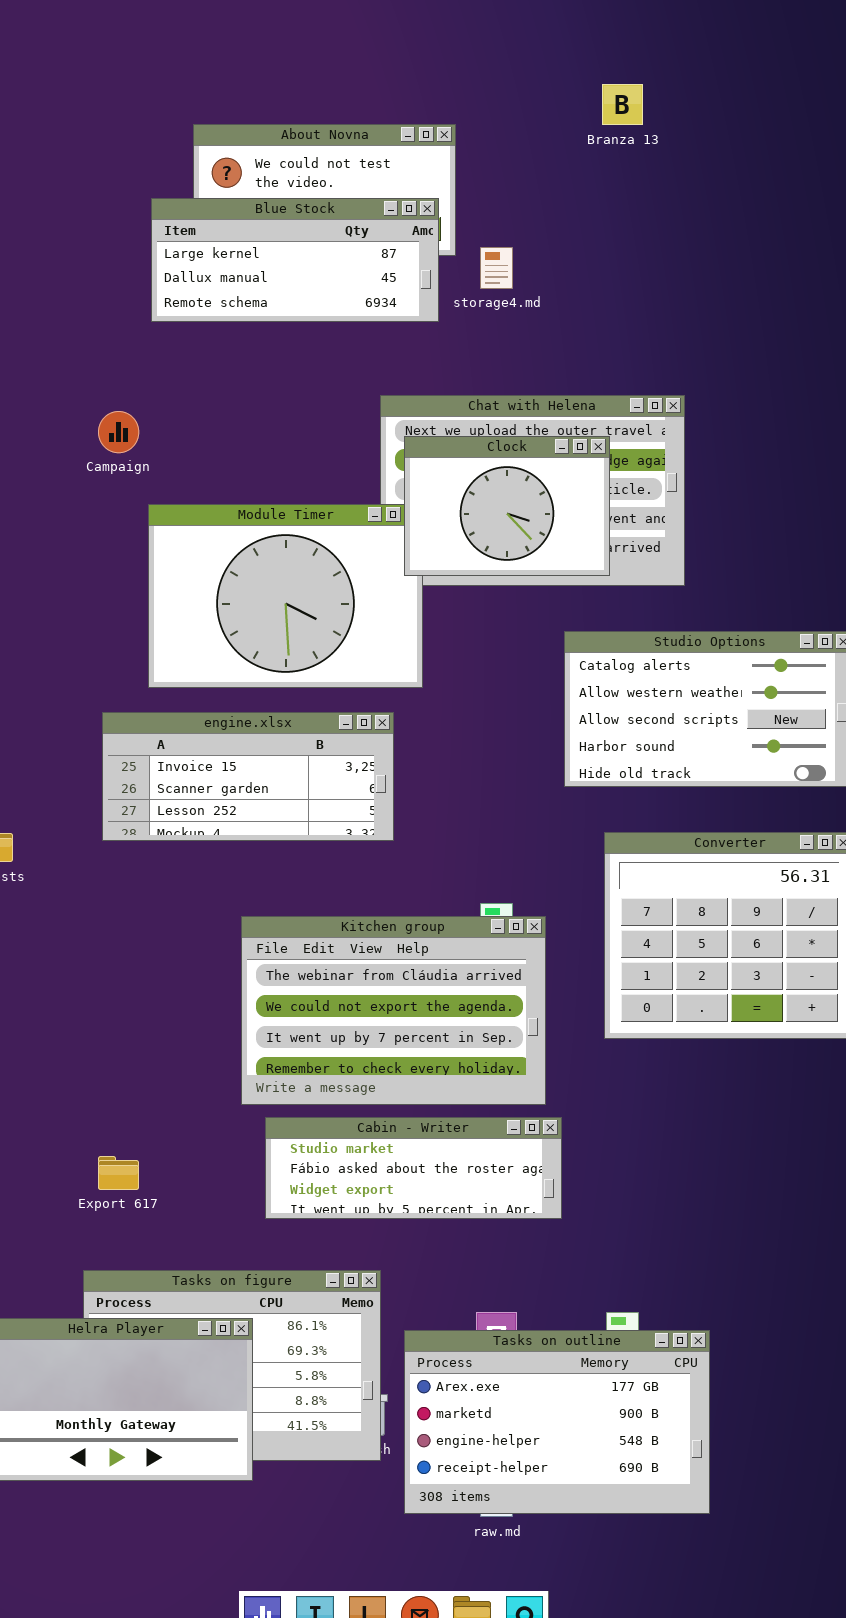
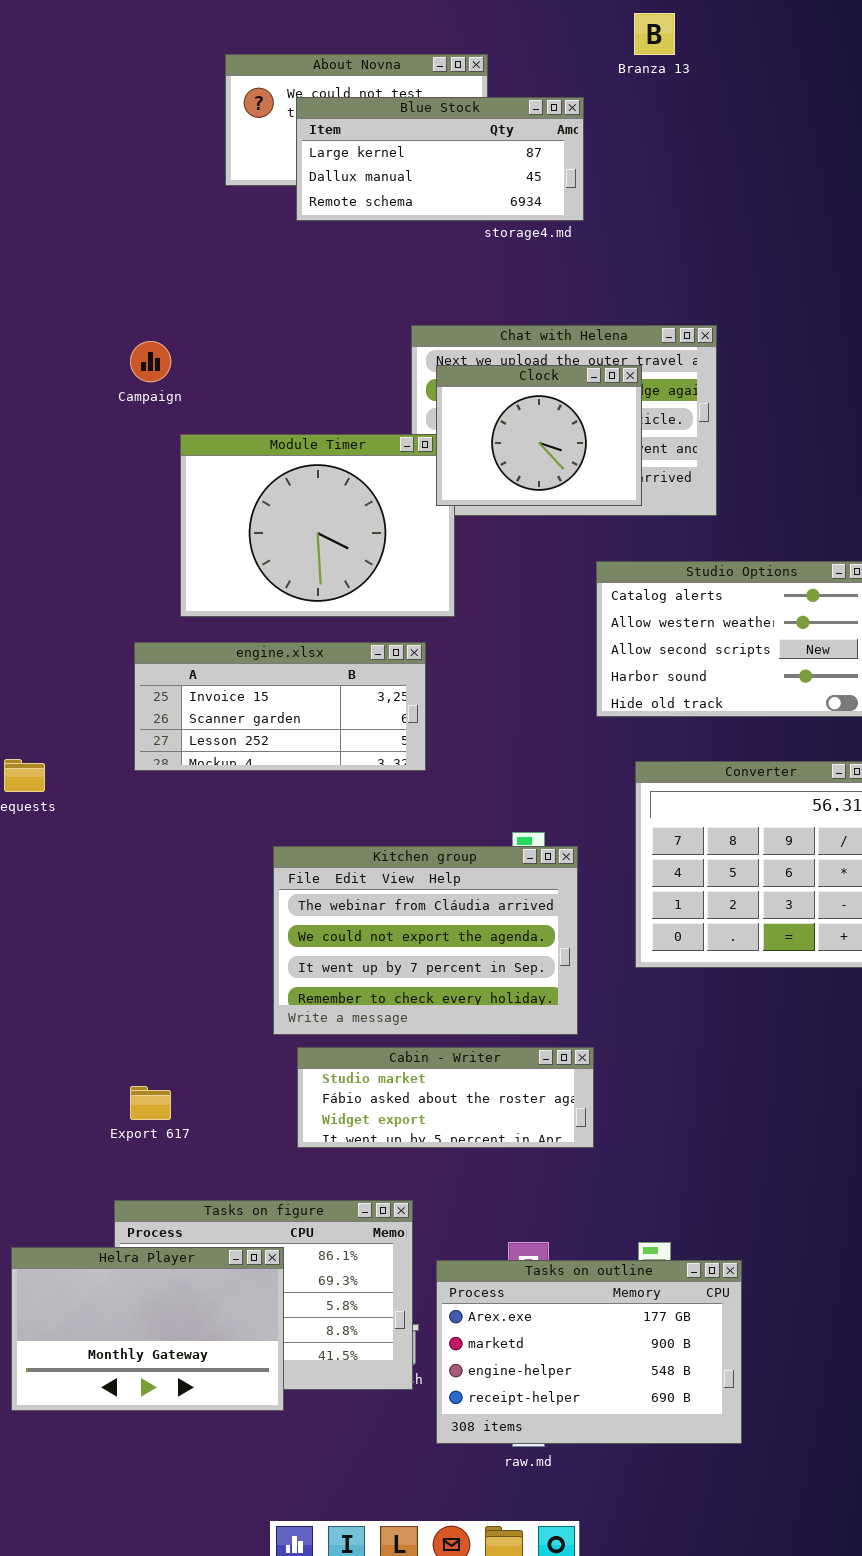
Blue Stock: [151,198,439,322] -> [296,97,584,221], moved

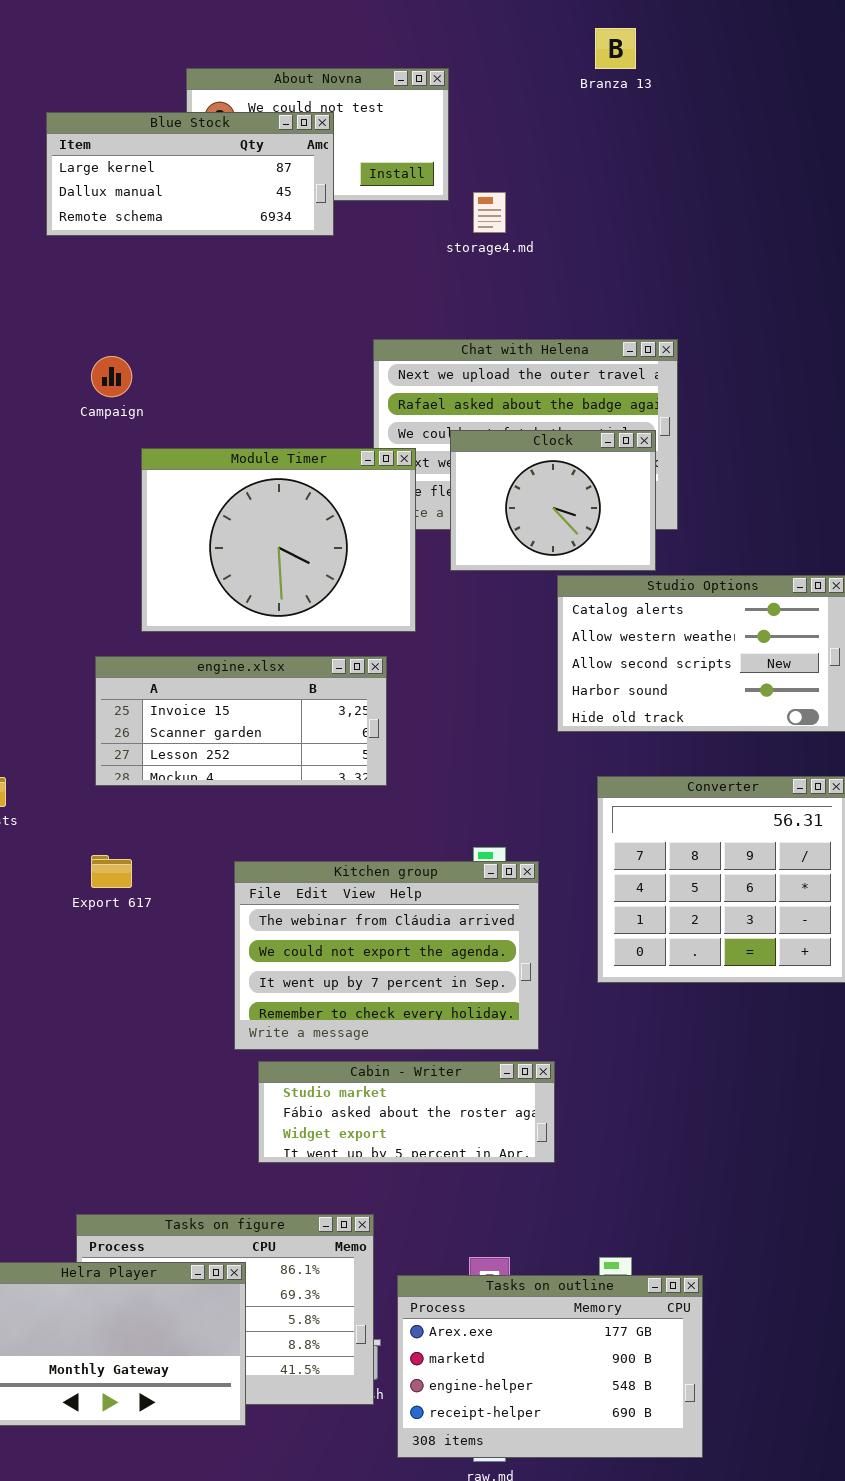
Blue Stock: [296,97,584,221] -> [46,112,334,236], moved
Clock: [436,365,642,506] -> [450,430,656,571], moved
Export 617: [130,1086,171,1120] -> [91,855,132,888], moved

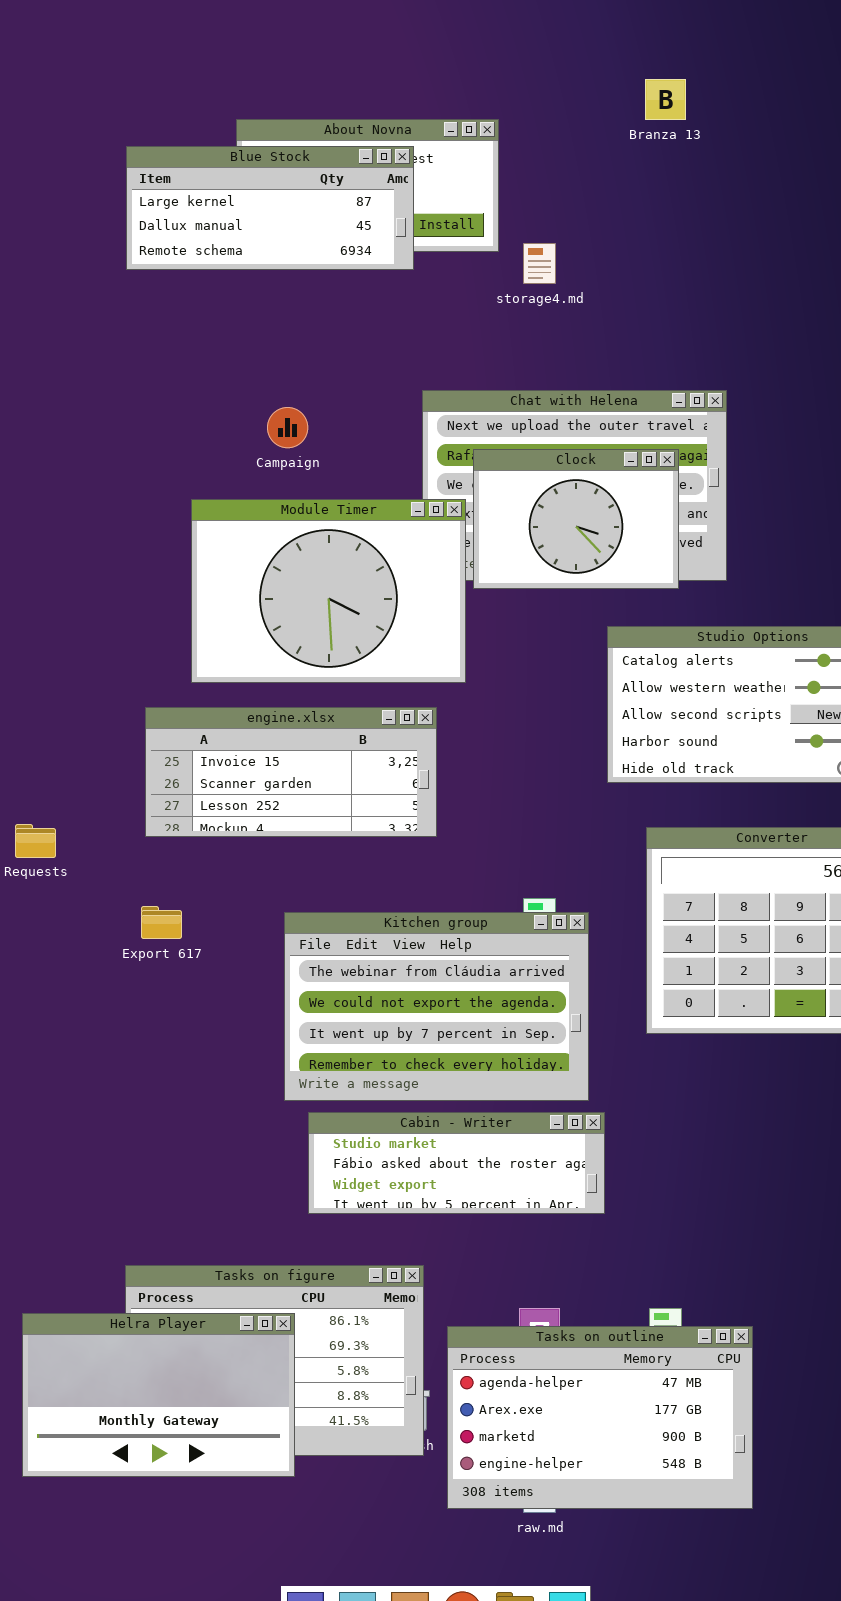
Blue Stock: [46,112,334,236] -> [126,146,414,270], moved
Campaign: [91,356,132,397] -> [267,407,308,448], moved
Clock: [450,430,656,571] -> [473,449,679,589], moved
Tasks on outline: [397,1275,703,1458] -> [447,1326,753,1509], scrolled up 1 row

